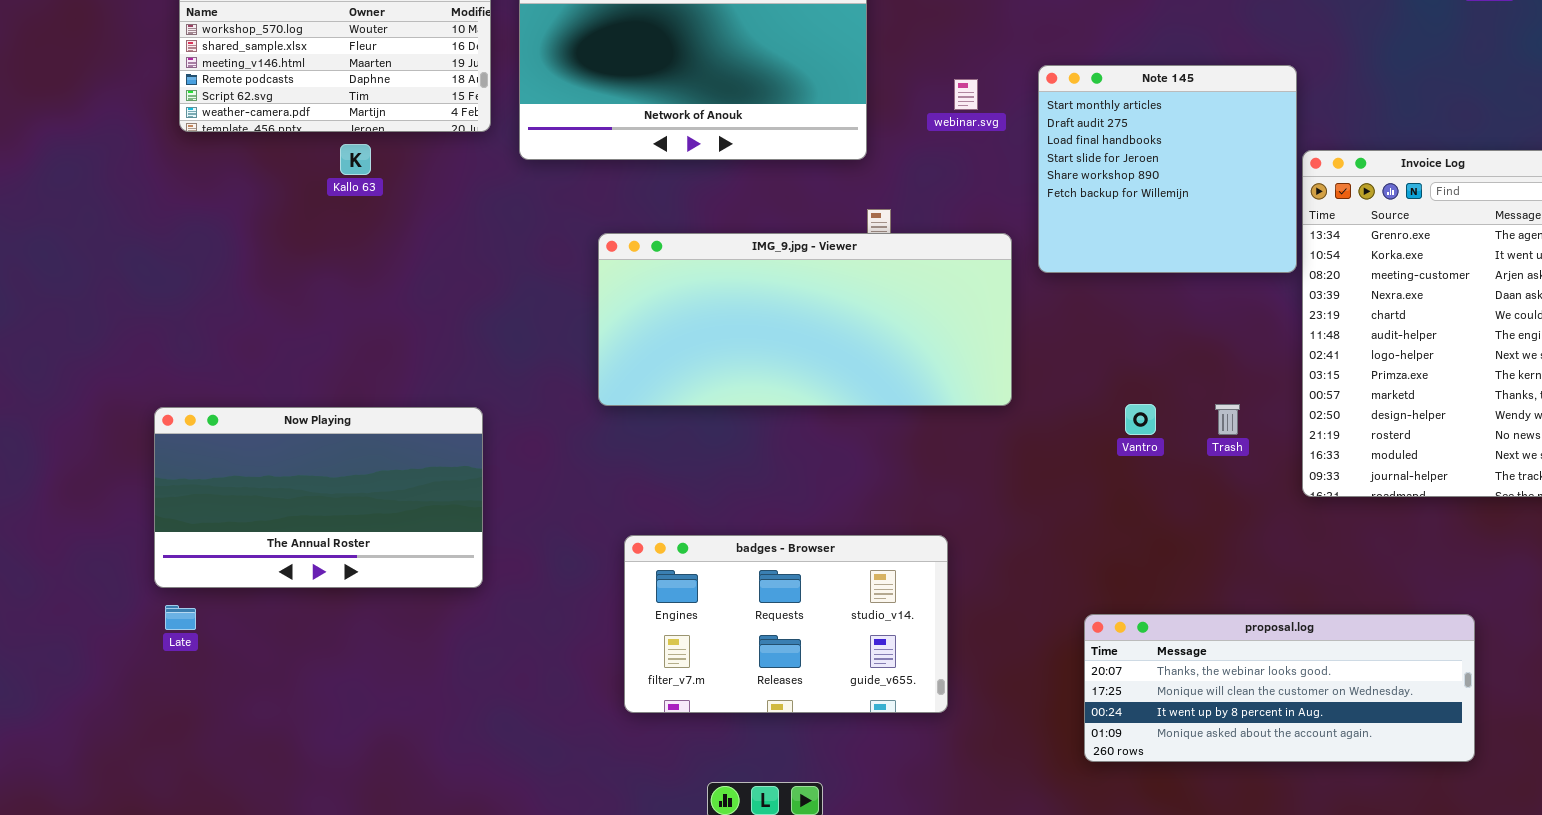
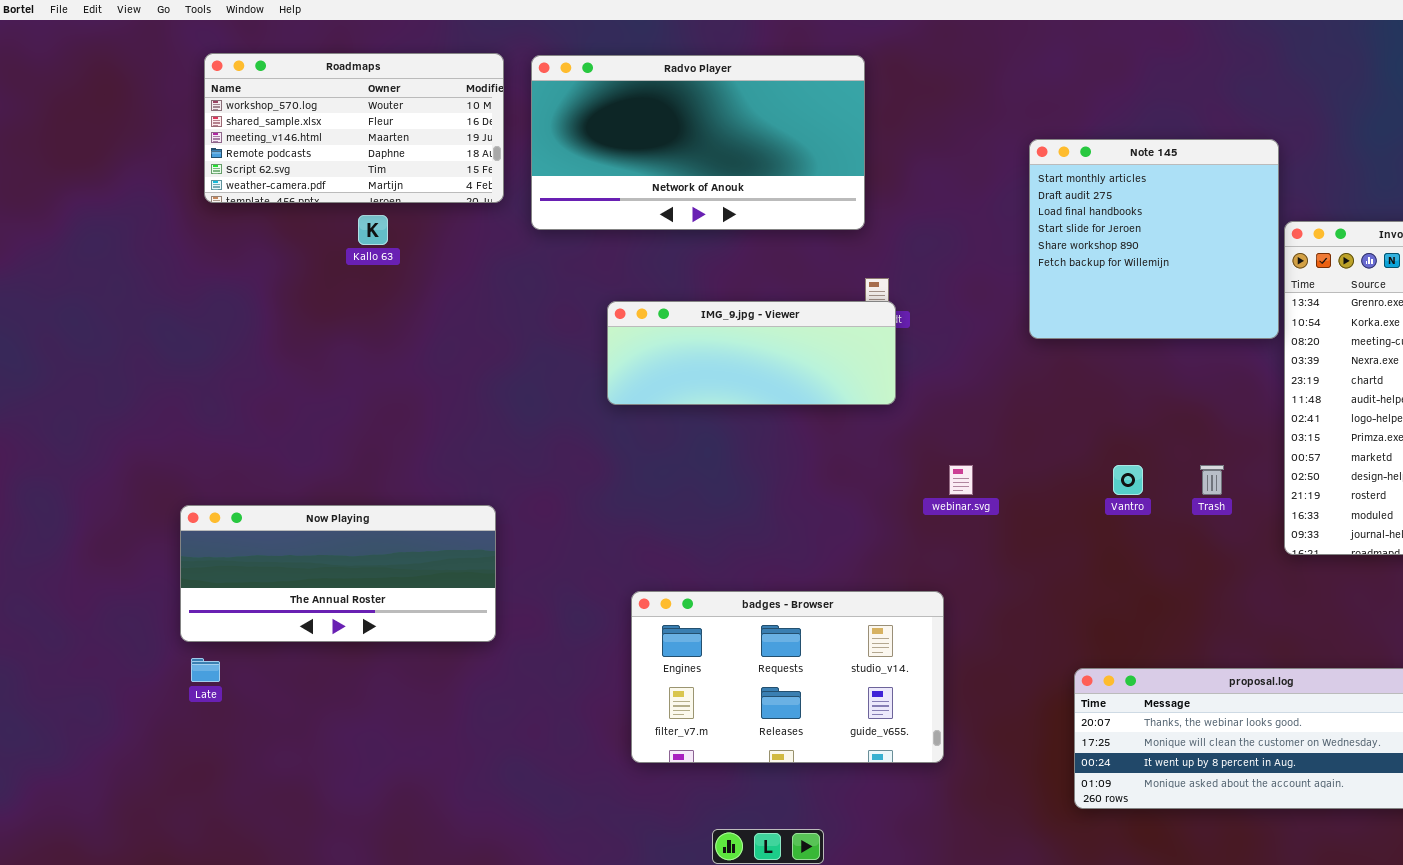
webinar.svg: [954,79,978,110] -> [949,465,973,495], moved
IMG_9.jpg - Viewer: [598,233,1012,406] -> [607,301,896,405], resized
Now Playing: [154,407,483,588] -> [180,505,496,642], resized

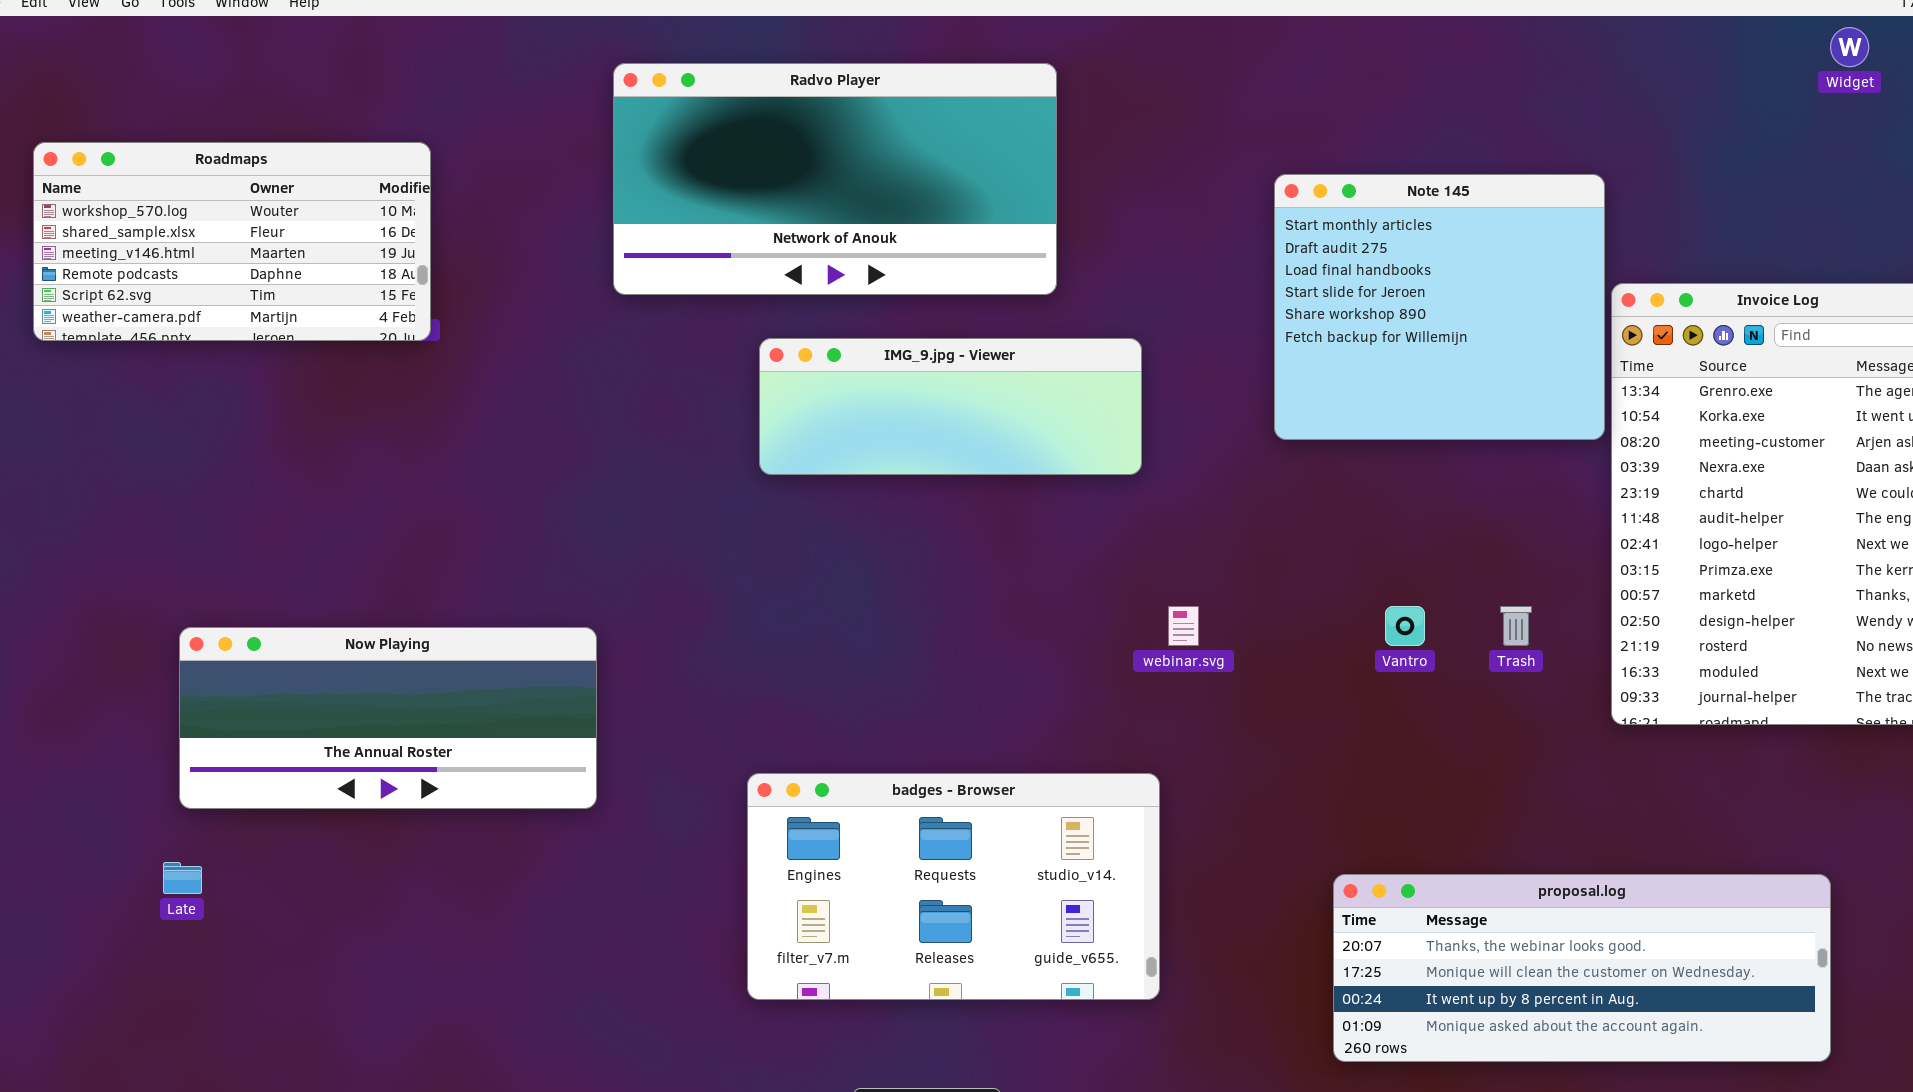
Roadmaps: [204,53,504,203] -> [33,142,431,341], moved
IMG_9.jpg - Viewer: [607,301,896,405] -> [759,338,1142,475], moved
Now Playing: [180,505,496,642] -> [179,627,597,809], moved

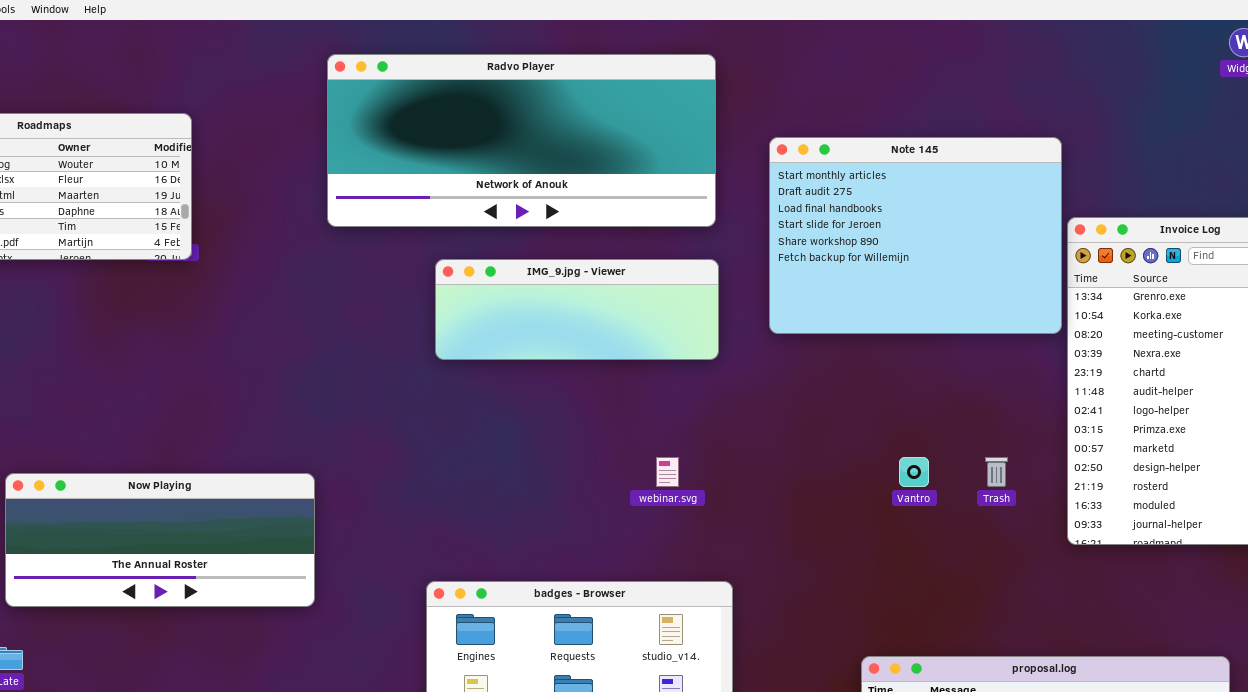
Radvo Player: [613,63,1057,295] -> [327,54,716,227], resized
Note 145: [1274,174,1605,440] -> [769,137,1062,334], resized
webinar.svg: [1168,606,1199,646] -> [656,457,679,487], moved

